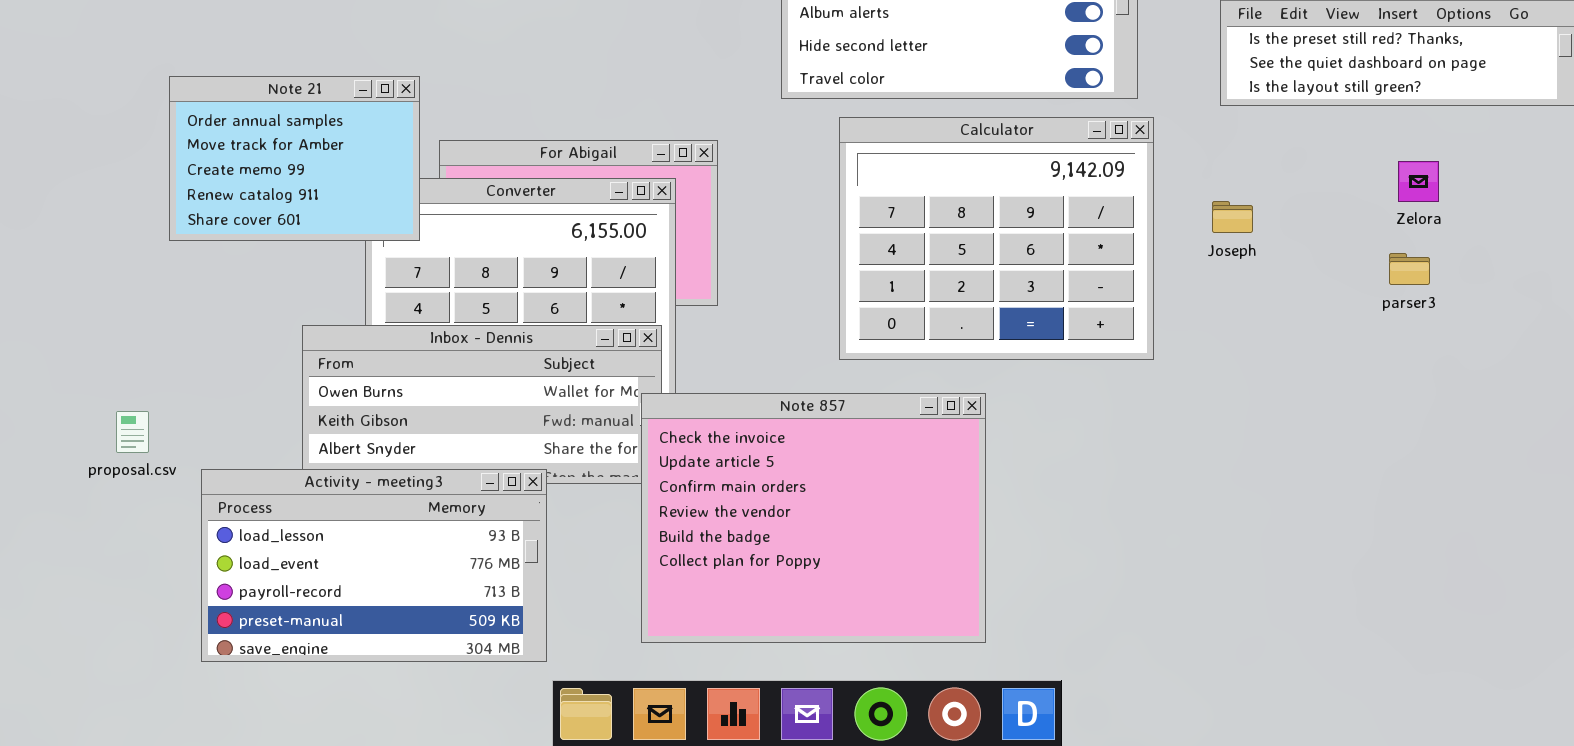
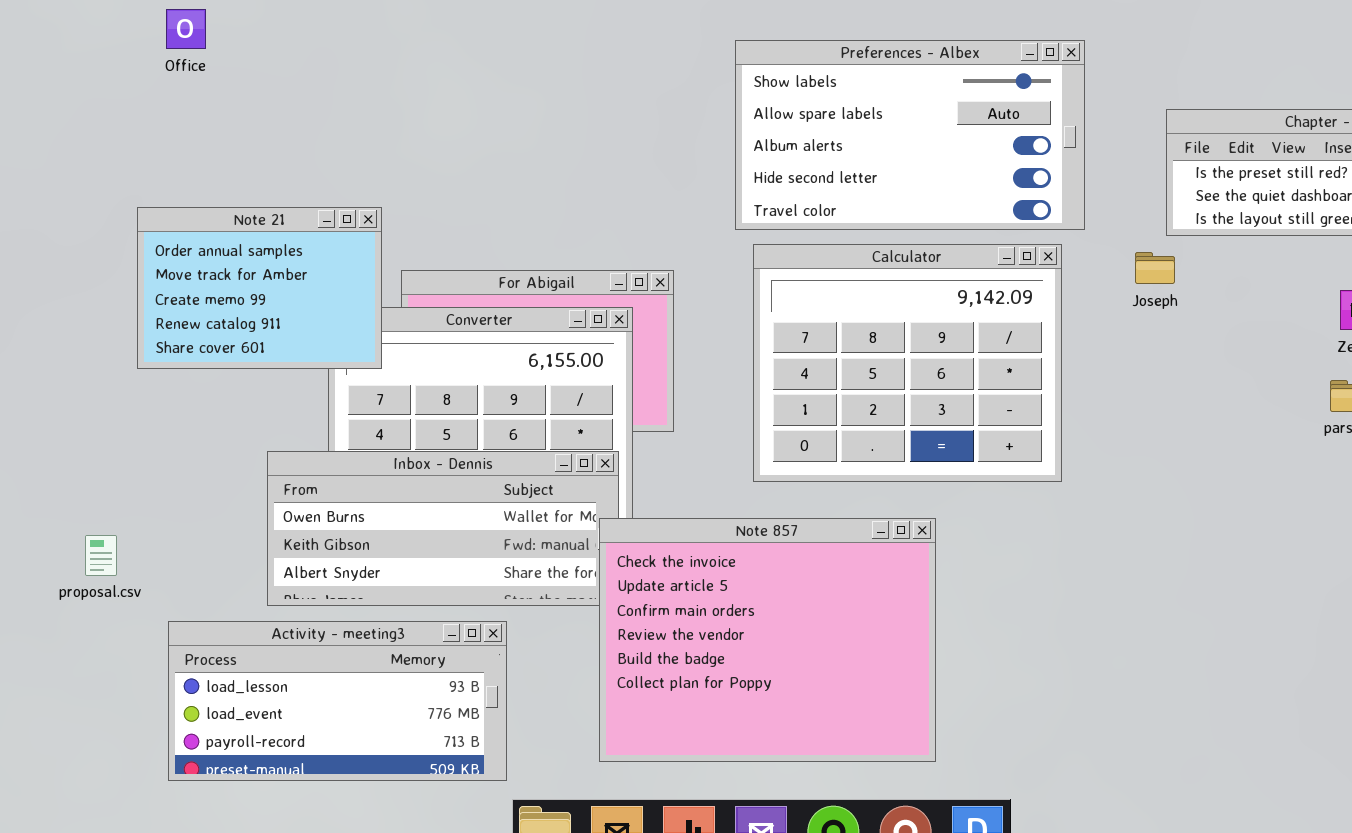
Calculator: [839,117,1154,360] -> [753,244,1062,482], moved
Joseph: [1212,201,1253,233] -> [1135,252,1175,284], moved
Activity - meeting3: [201,469,547,662] -> [168,621,507,781], resized

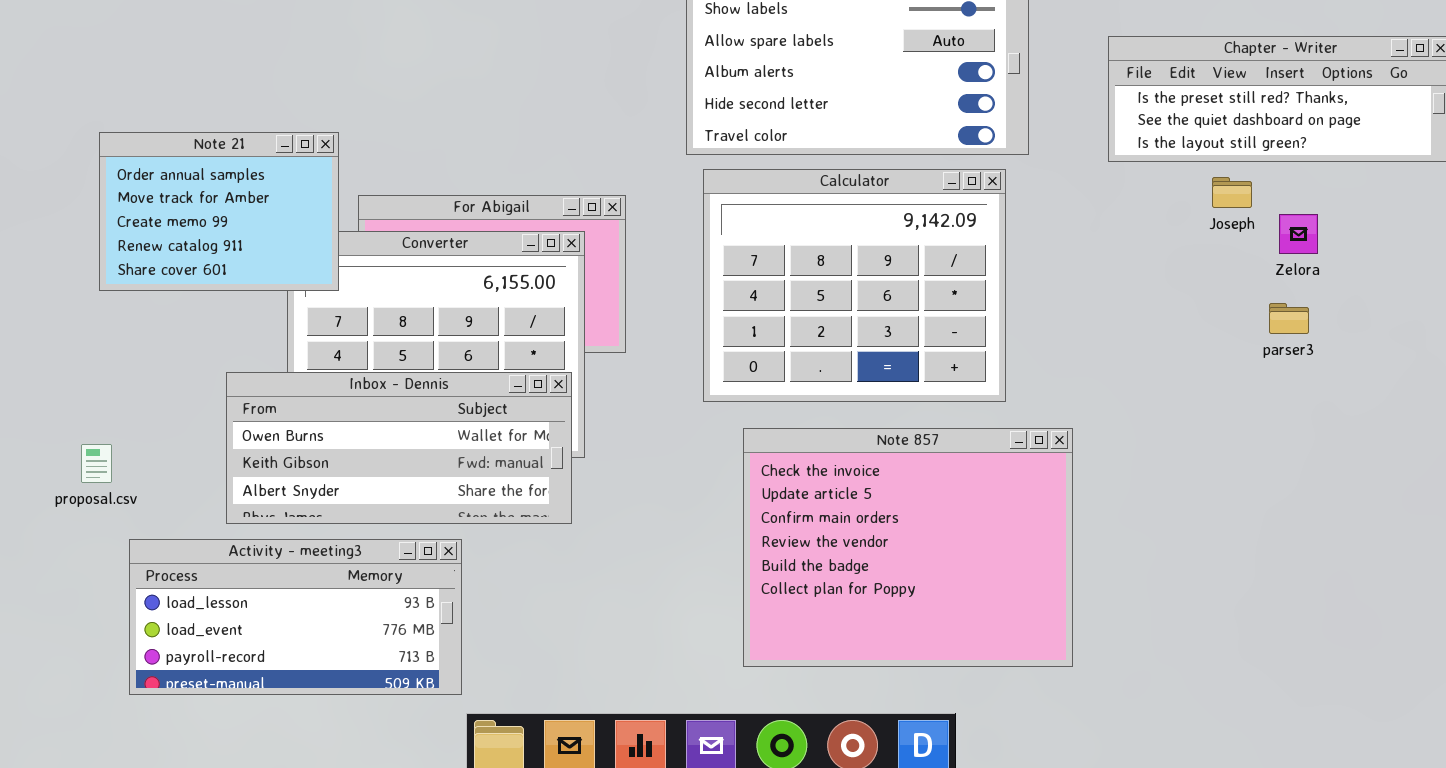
Joseph: [1135,252,1175,284] -> [1212,177,1252,208], moved
Note 857: [599,518,936,762] -> [743,428,1073,667], moved
proposal.csv: [85,535,117,576] -> [81,444,112,483], moved

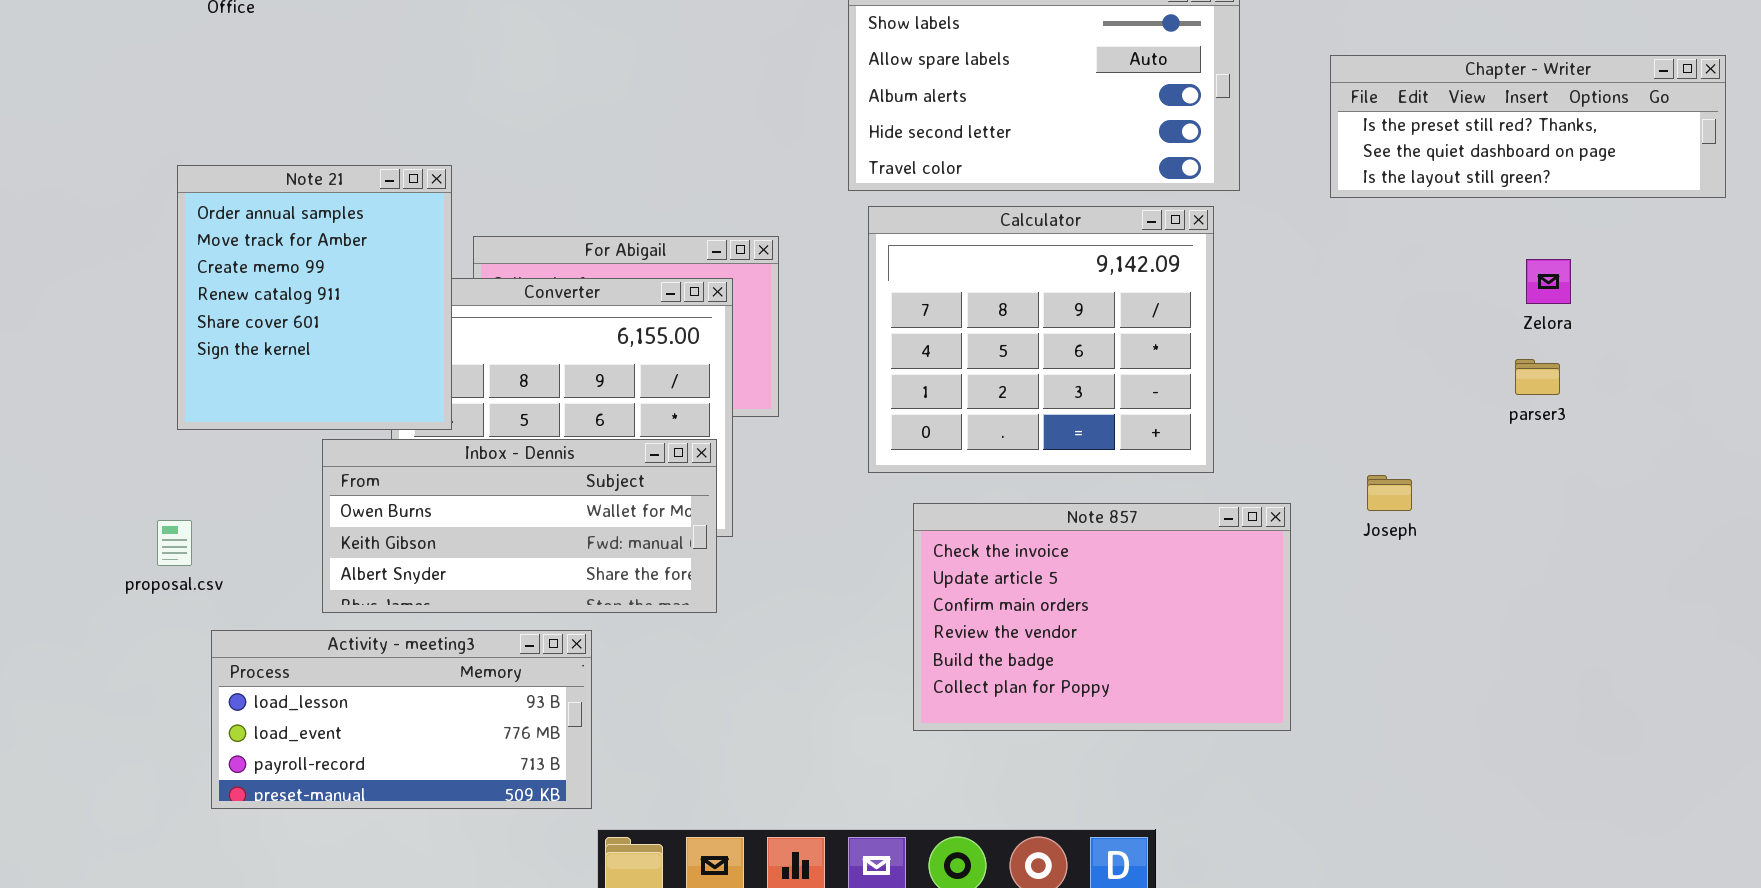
Note 21: [99,132,339,291] -> [177,165,452,430], resized
Joseph: [1212,177,1252,208] -> [1367,475,1412,511], moved
Note 857: [743,428,1073,667] -> [913,503,1291,731], resized

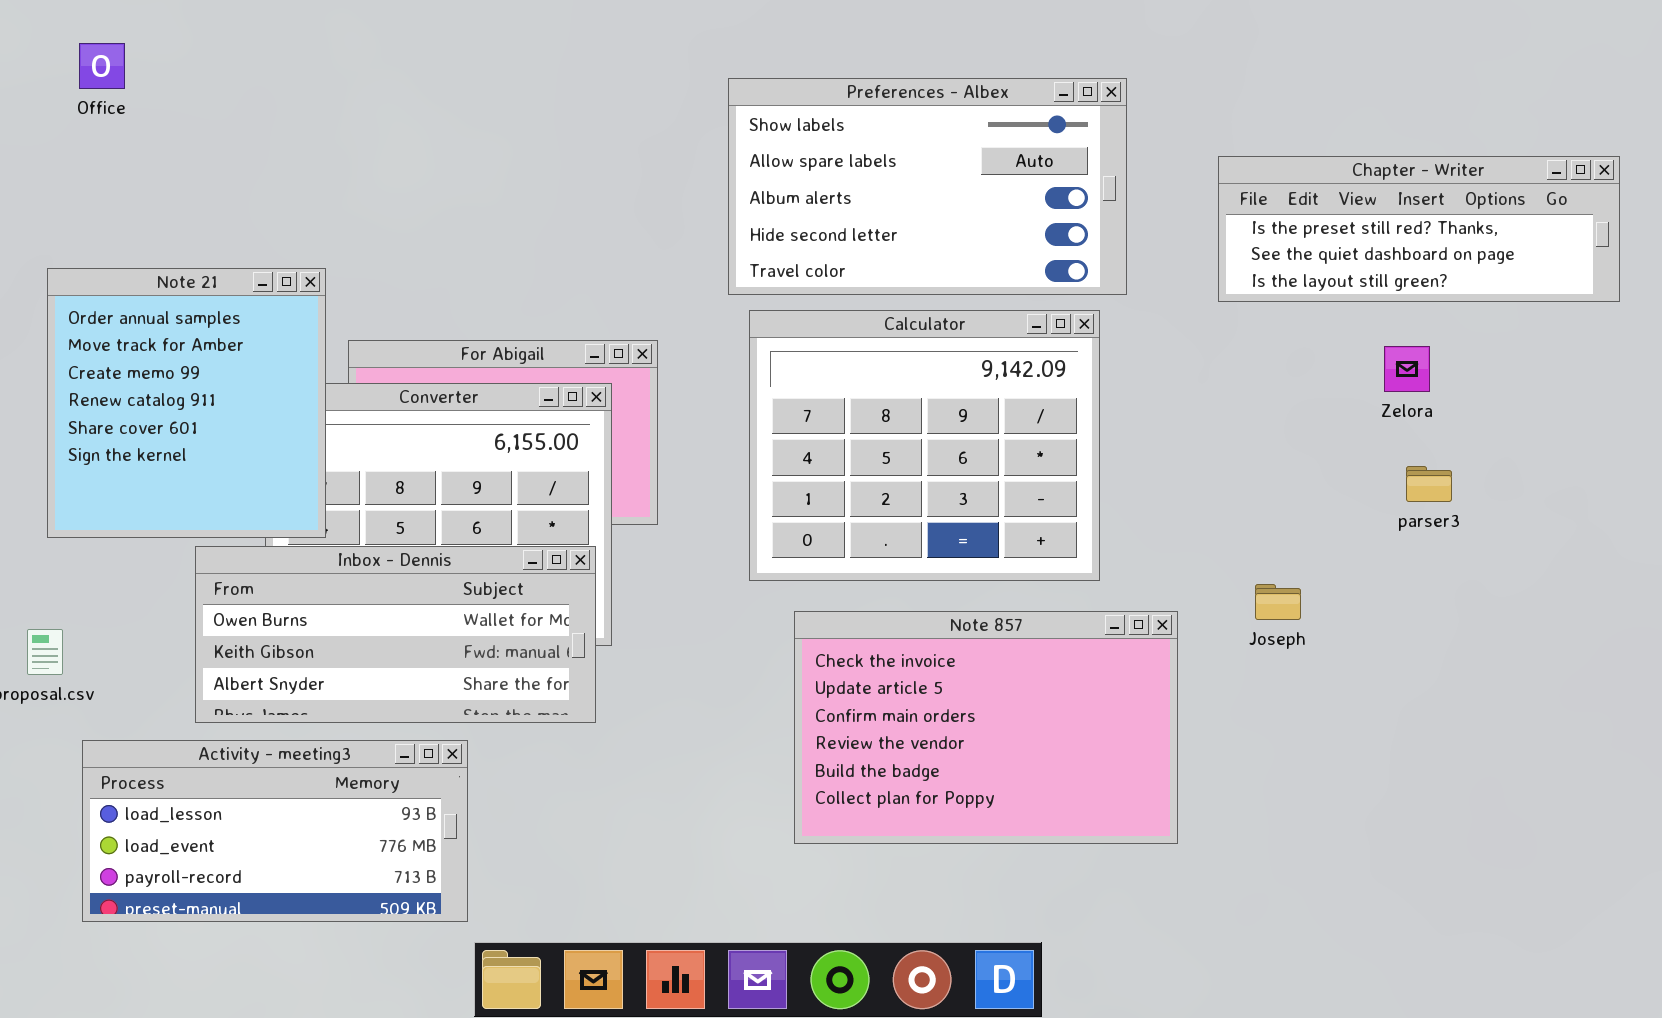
Zelora: [1526,259,1571,304] -> [1384,346,1430,392], moved

